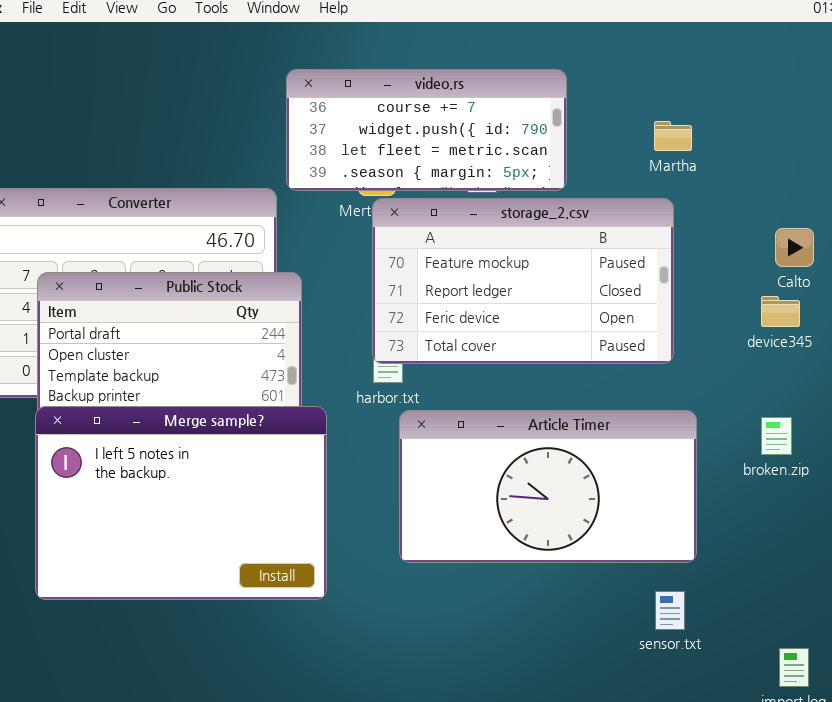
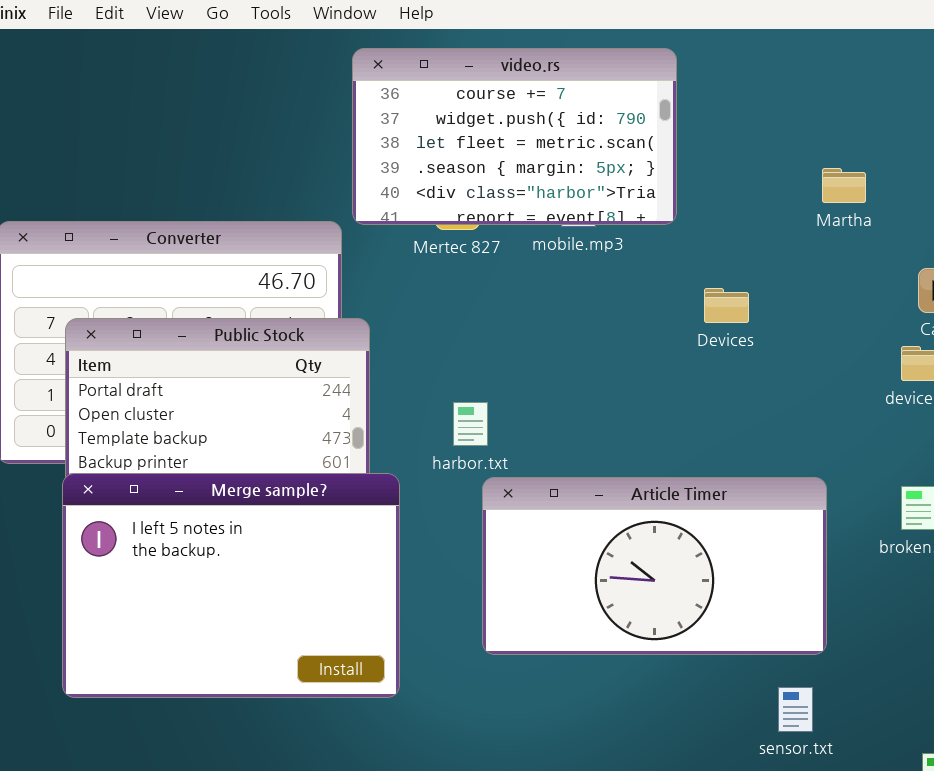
video.rs: [286,69,567,191] -> [352,48,677,225], resized
Martha: [654,121,692,151] -> [822,168,866,203], moved
storage_2.csv: [372,198,674,364] -> none, closed

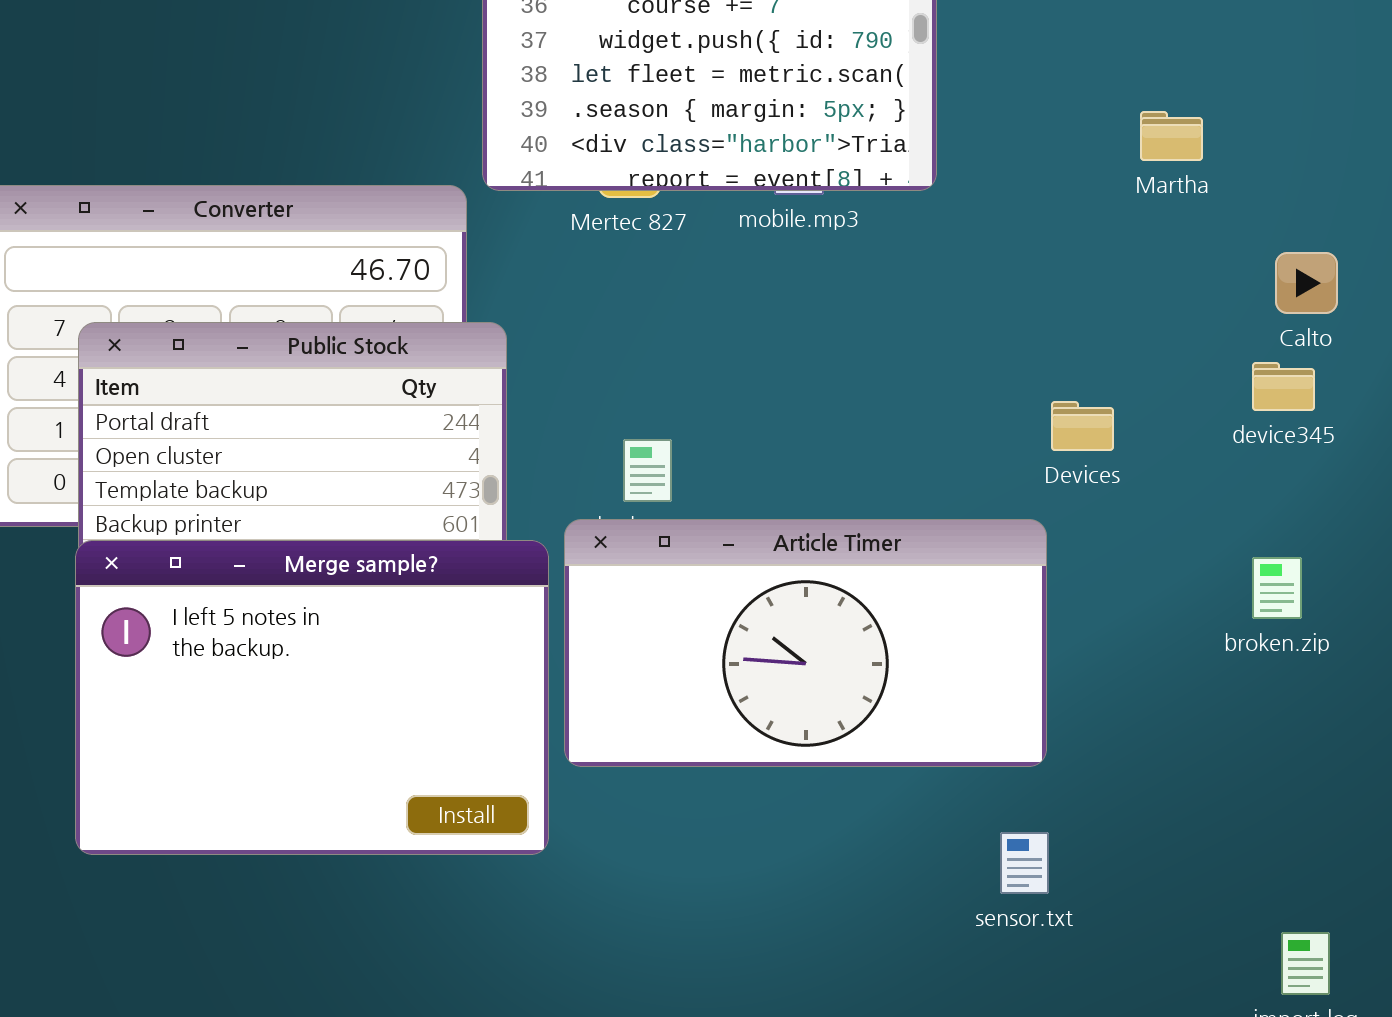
Devices: [704,288,749,323] -> [1051,401,1114,451], moved
Article Timer: [482,477,827,655] -> [564,519,1047,767], moved
sensor.txt: [778,687,813,732] -> [1000,832,1049,894], moved

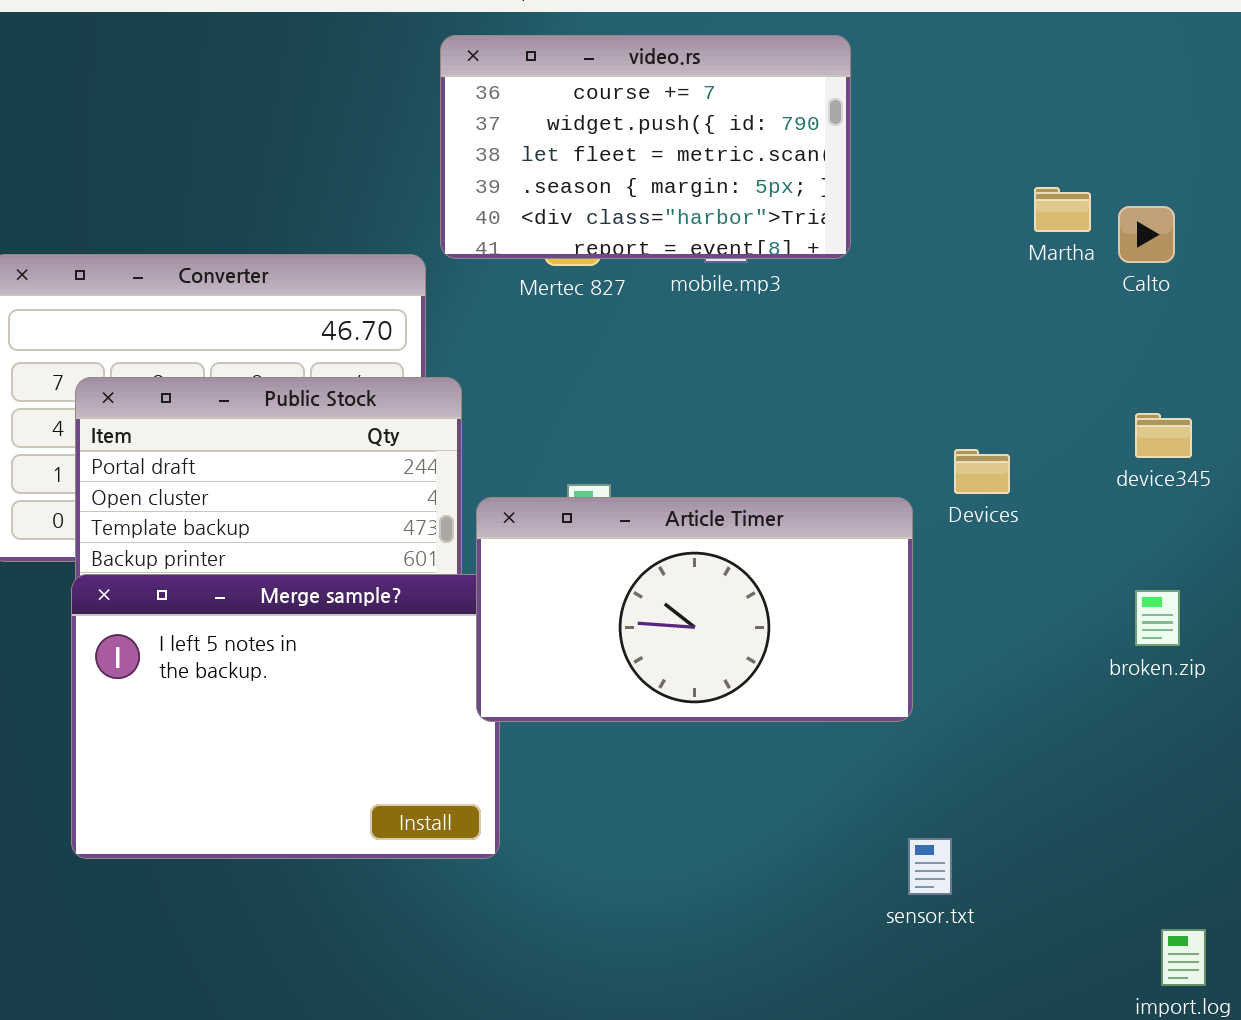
Calto: [1275,252,1338,314] -> [1118,206,1175,263], moved
Article Timer: [564,519,1047,767] -> [476,497,913,722], moved

